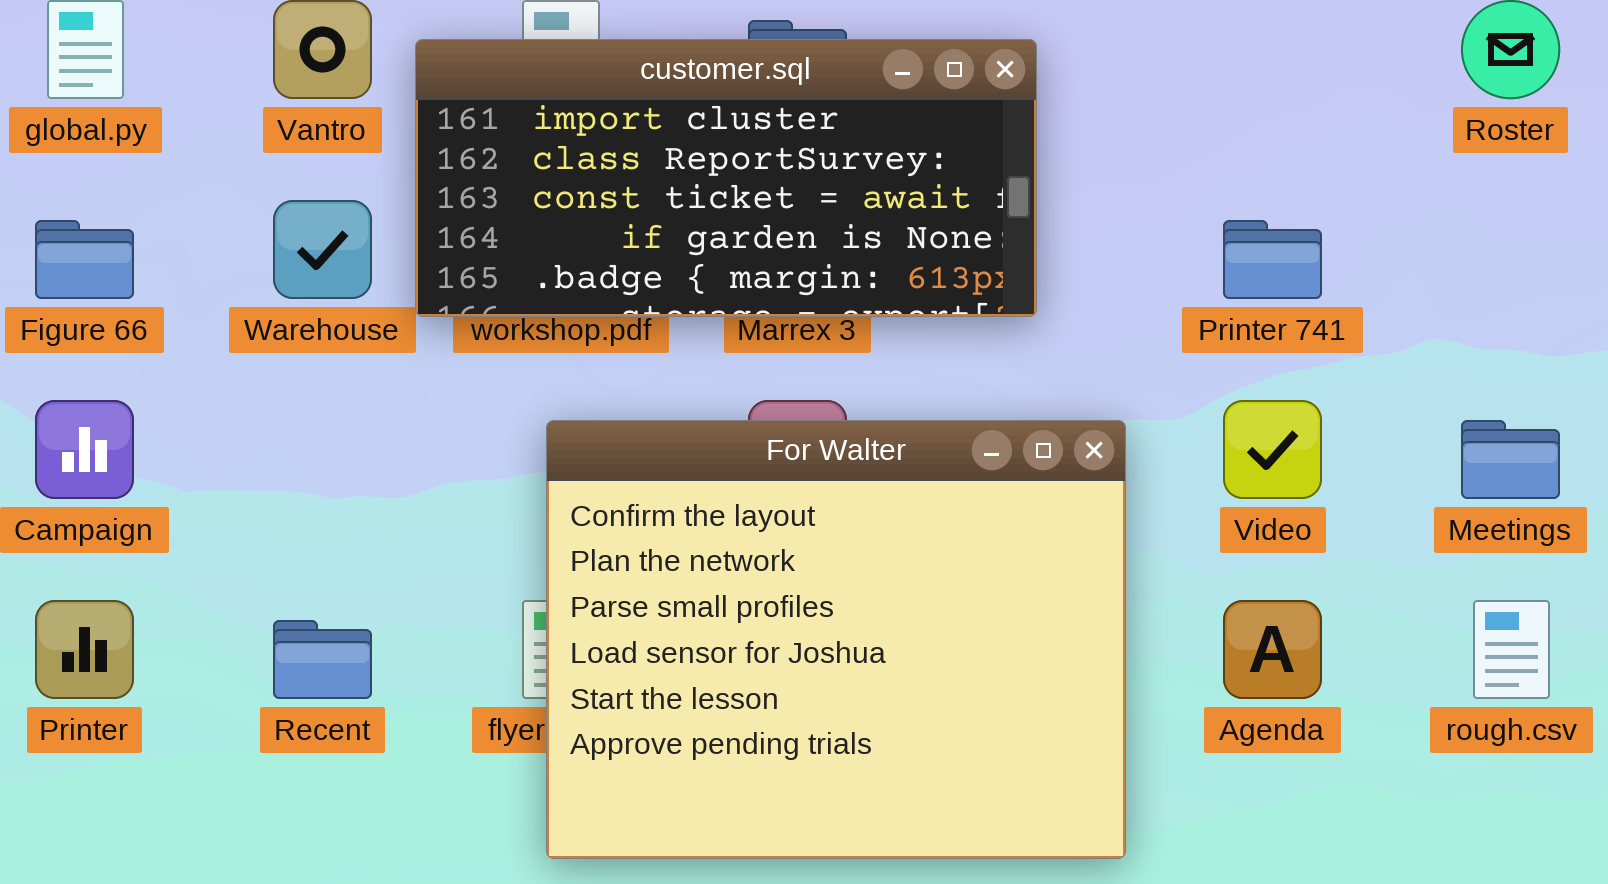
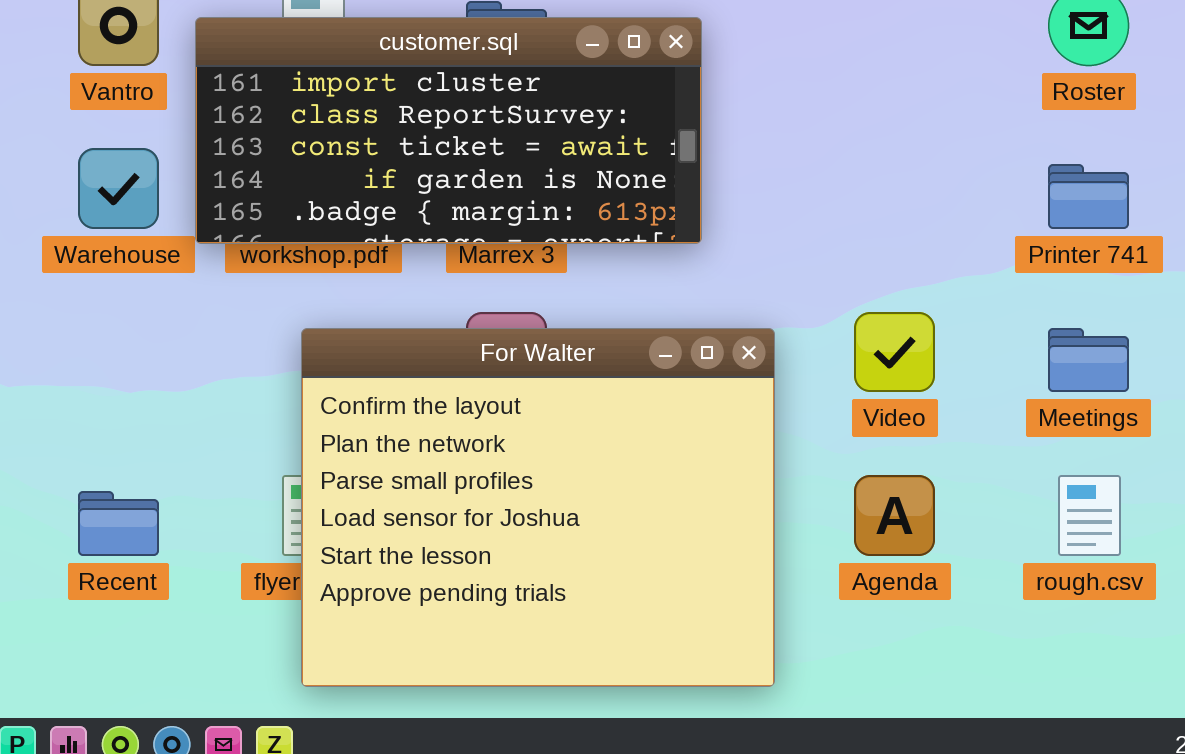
Printer 741: [1223,220,1322,299] -> [1048,164,1129,229], moved

